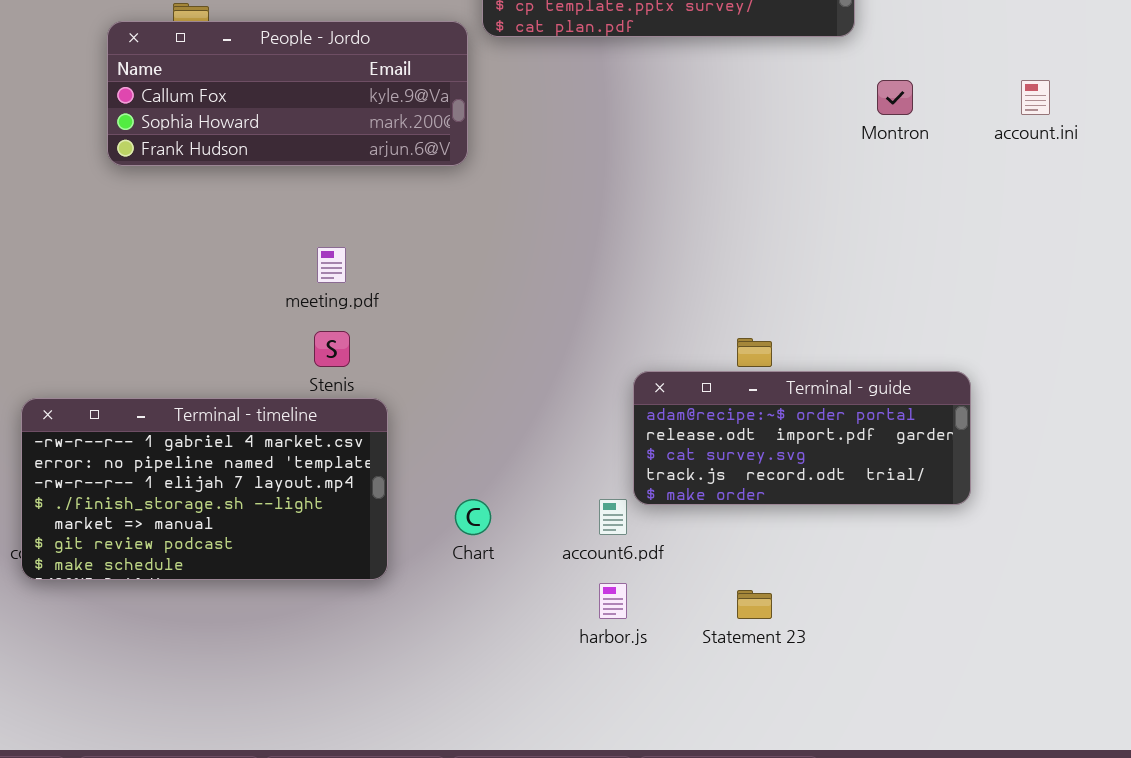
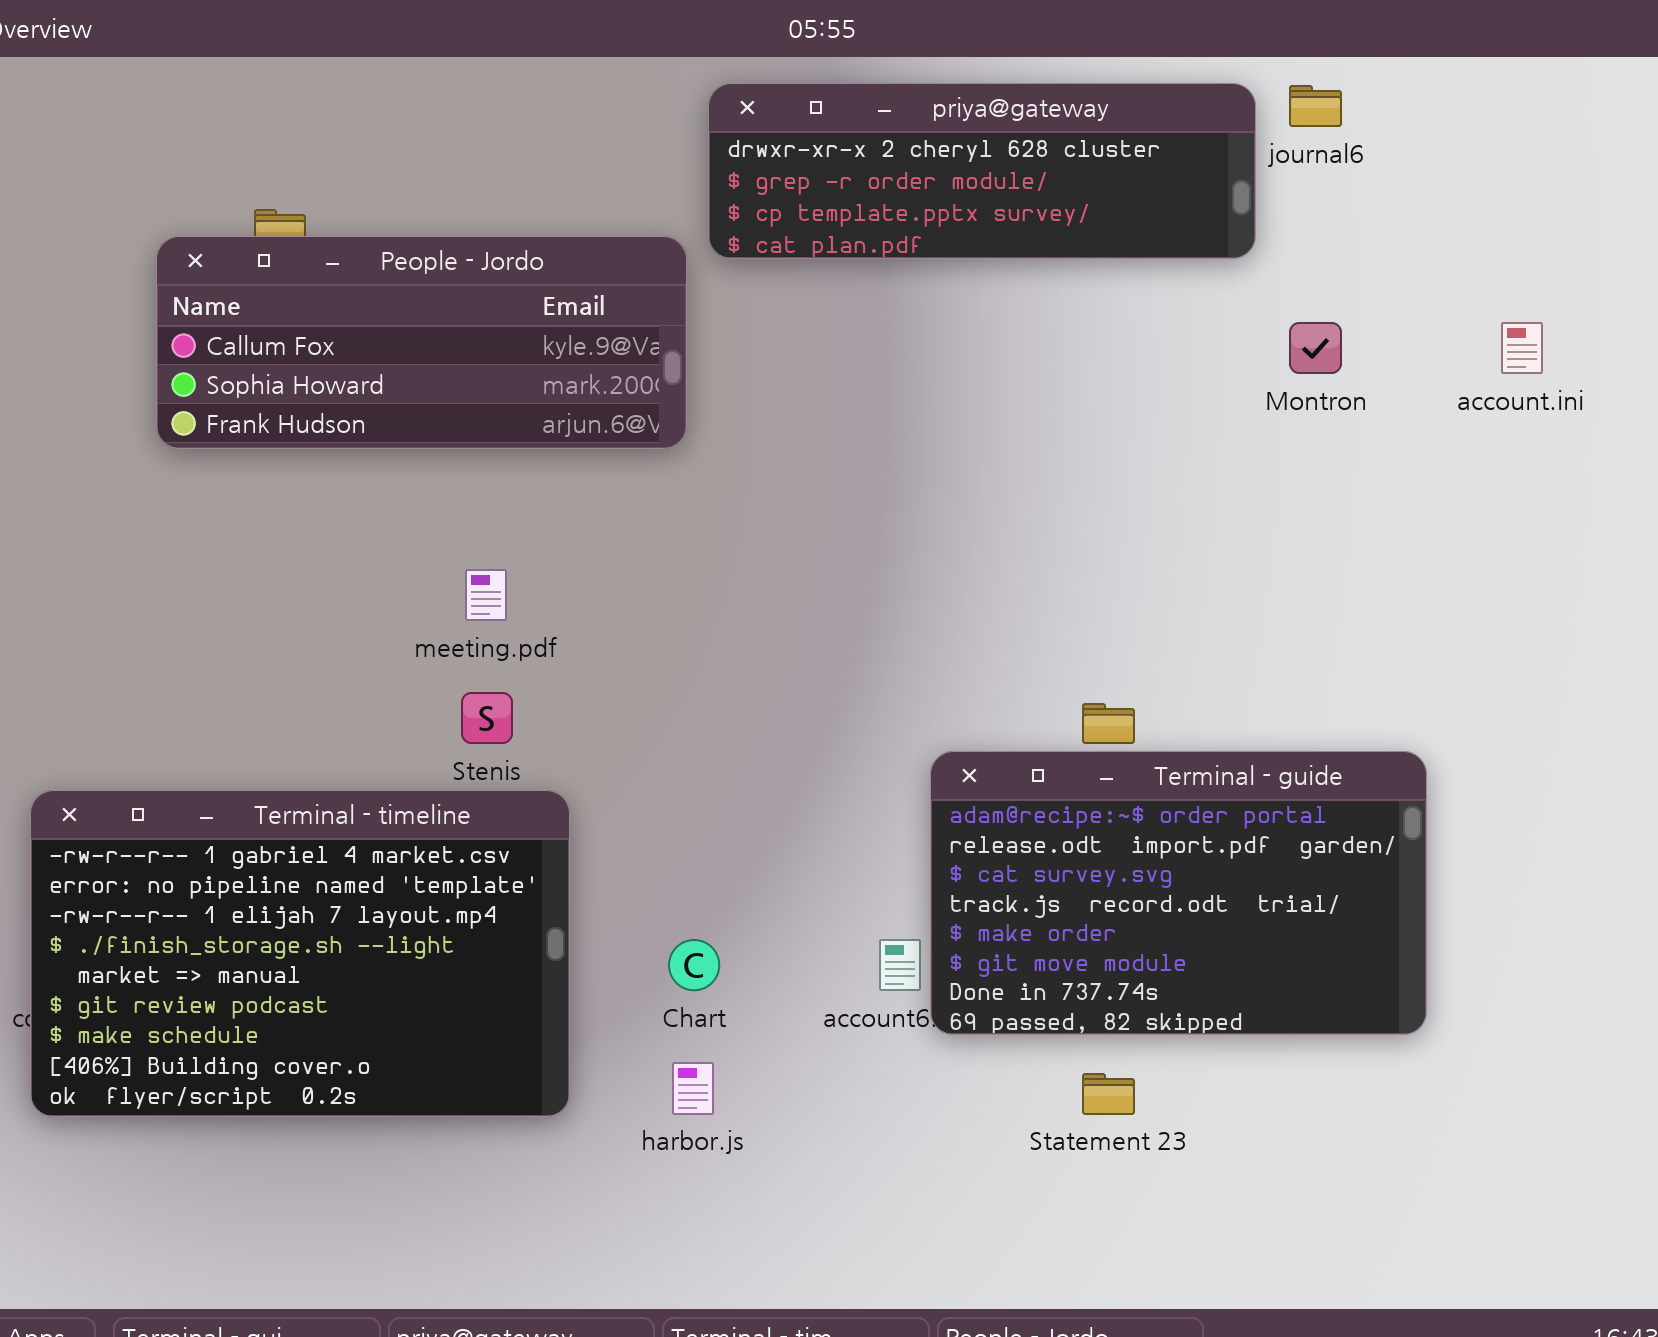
Terminal - guide: [633,371,971,505] -> [930,751,1427,1035], resized
Terminal - timeline: [21,398,388,580] -> [30,790,570,1117], resized
harbor.js: [599,583,627,619] -> [672,1062,714,1115], moved

